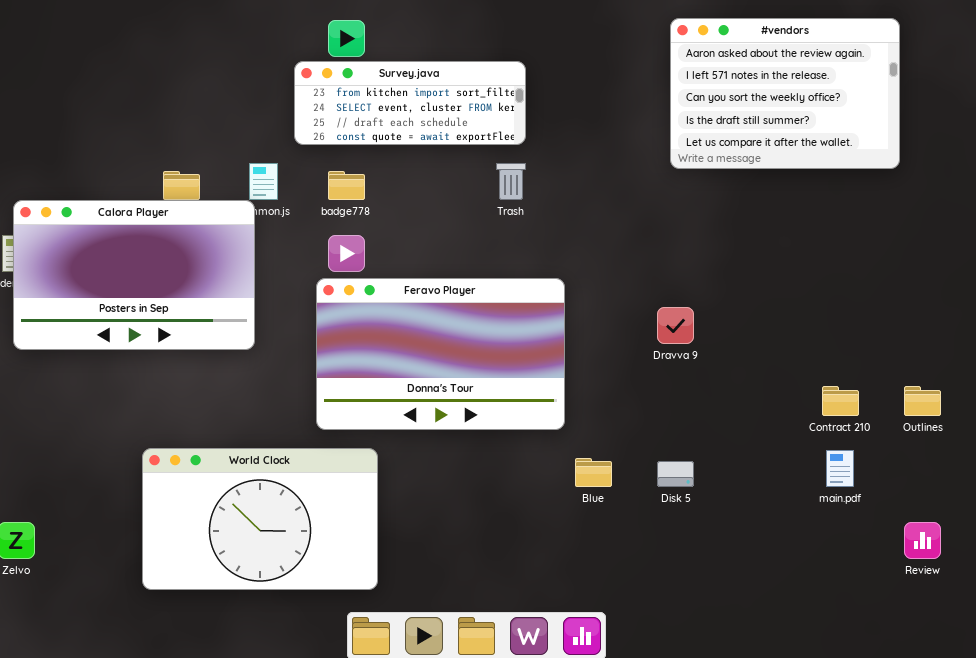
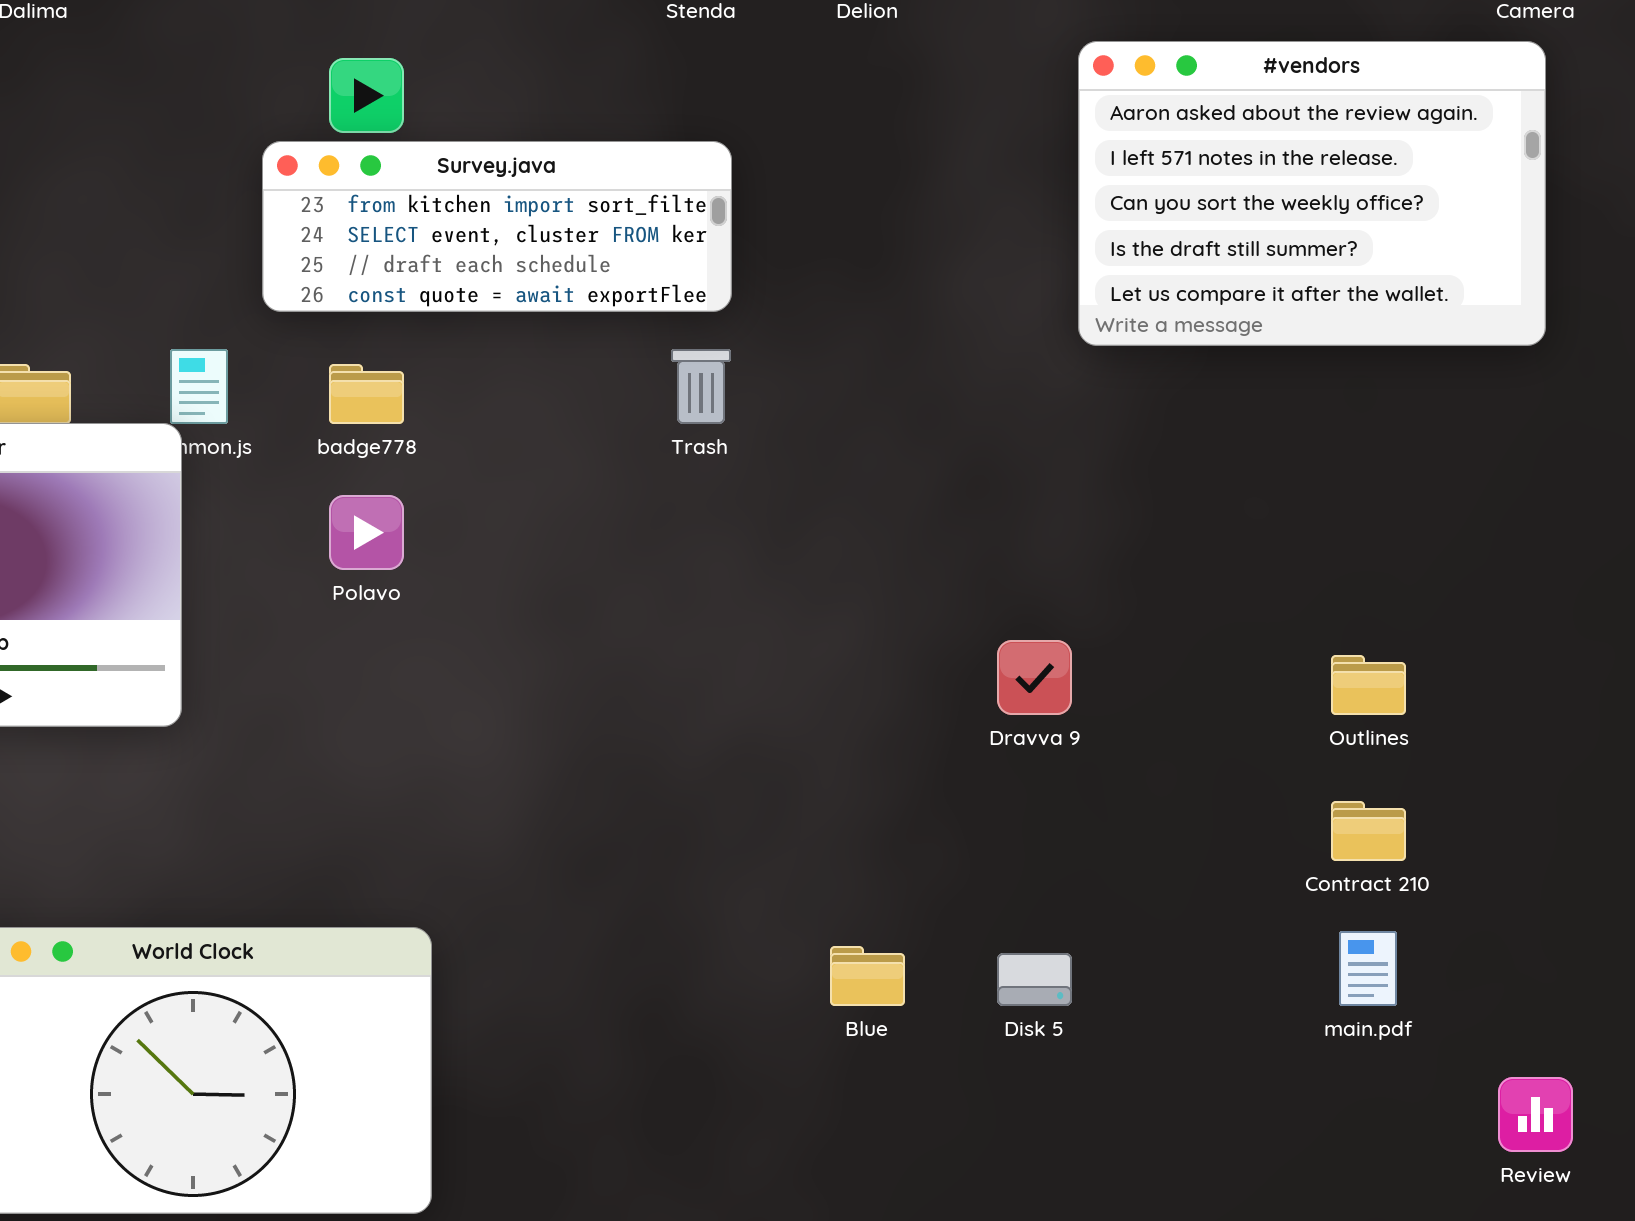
#vendors: [670,18,900,169] -> [1078,41,1546,346], moved
Feravo Player: [316,278,565,430] -> none, closed
Outlines: [904,386,941,416] -> [1331,655,1406,715], moved

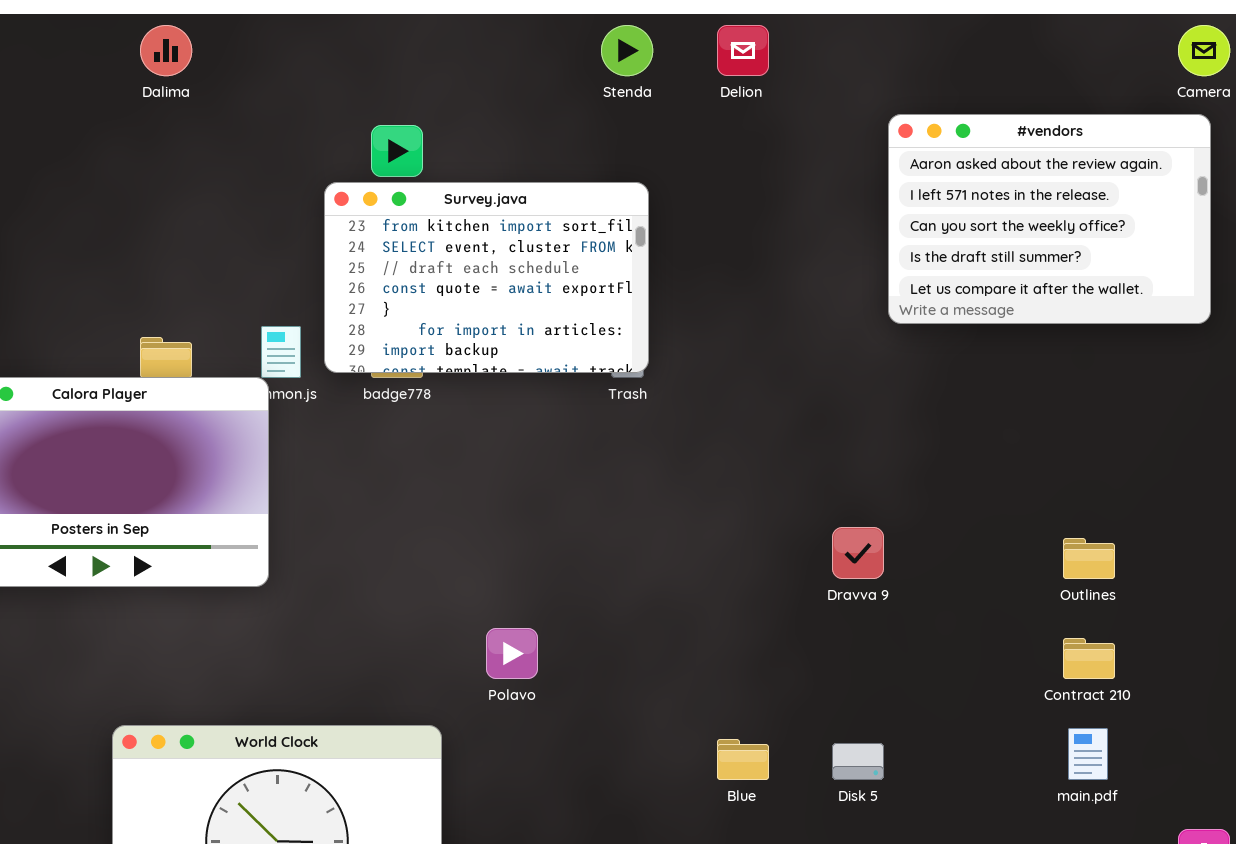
Survey.java: [262,141,732,312] -> [324,182,649,373], resized
Polavo: [329,495,404,570] -> [486,628,538,679], moved

